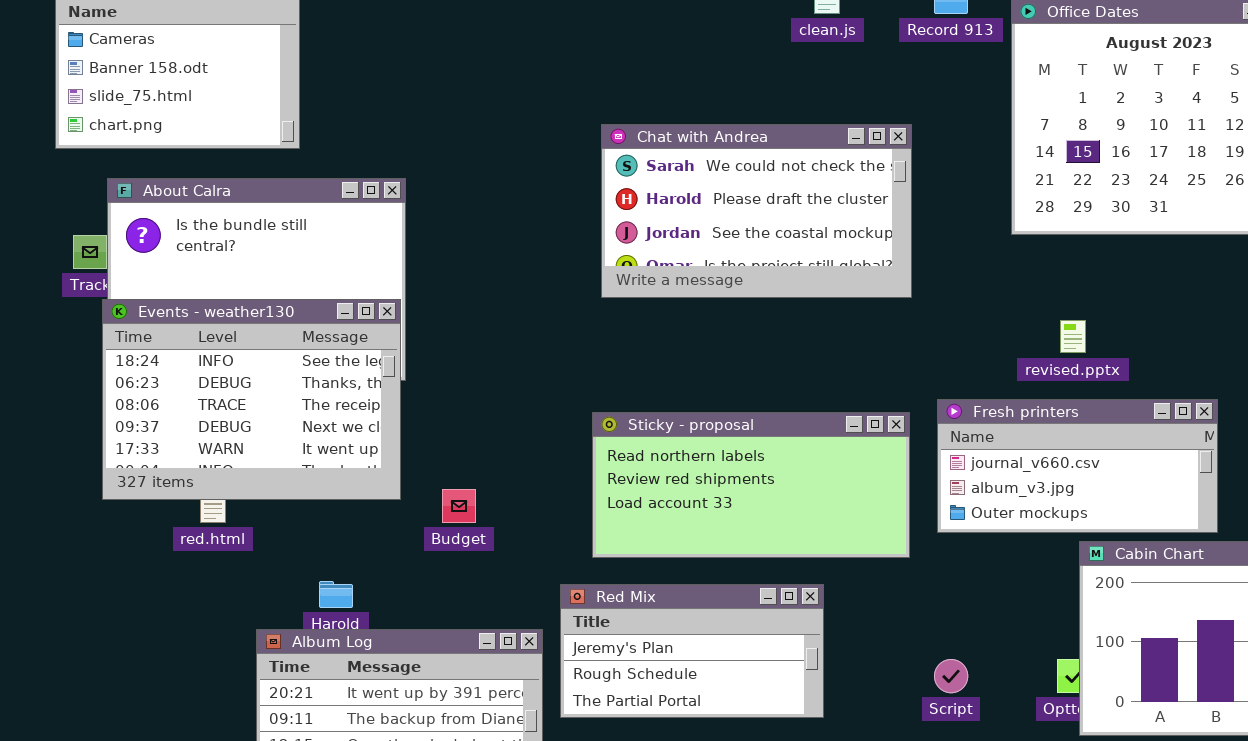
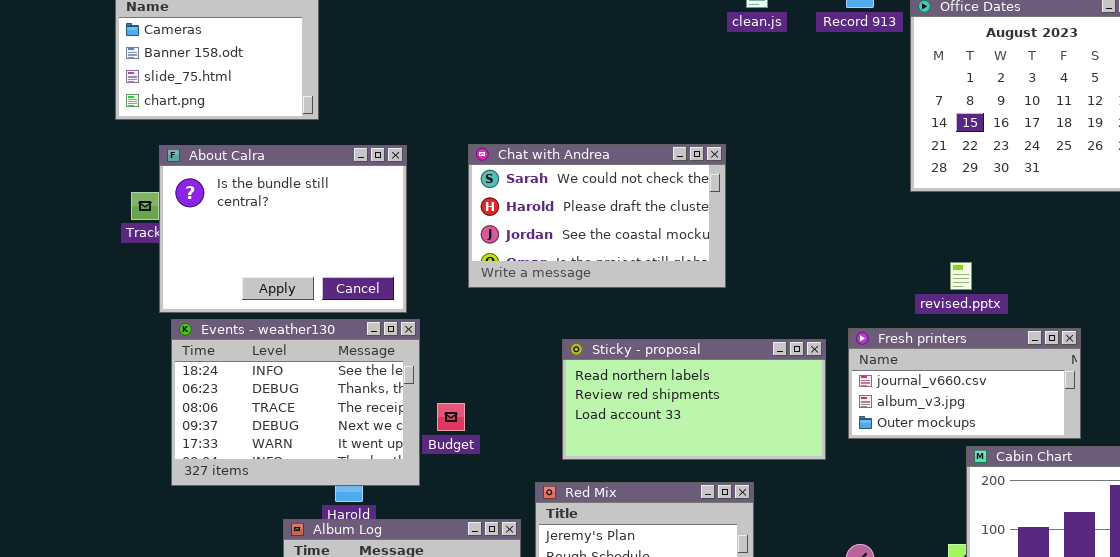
Chat with Andrea: [601,124,912,298] -> [468,144,726,288], moved
Events - weather130: [102,299,401,500] -> [171,319,420,486], moved

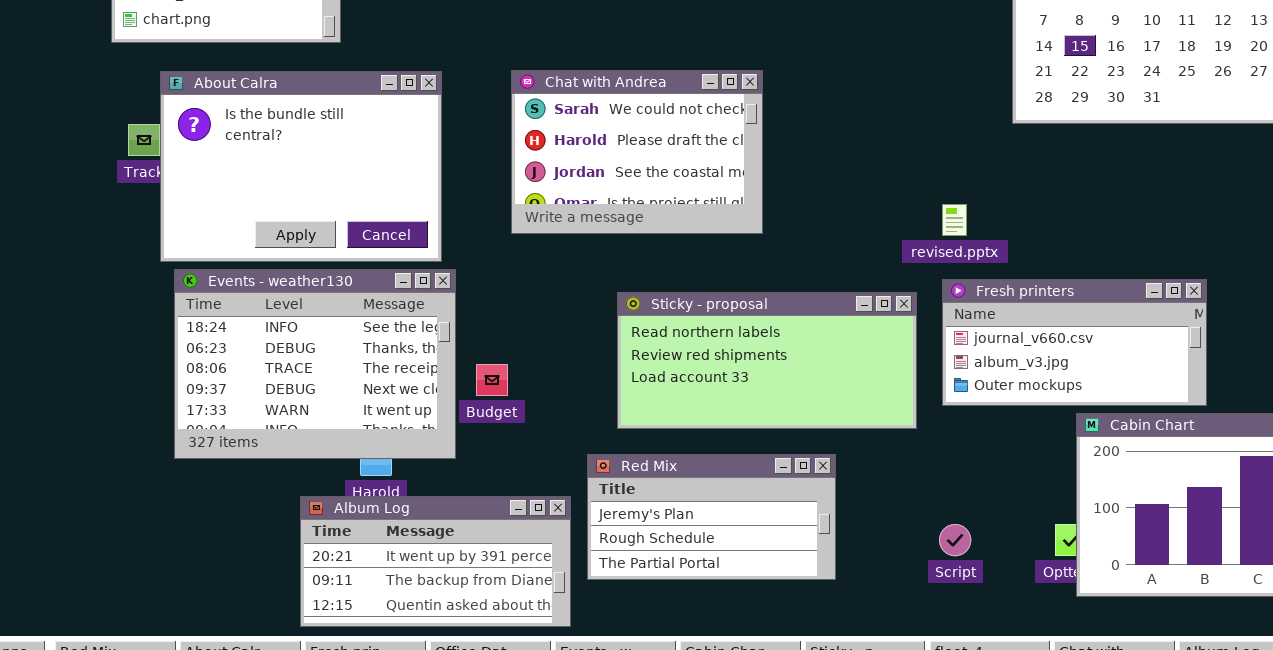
Chat with Andrea: [468,144,726,288] -> [511,70,763,234], resized
revised.pptx: [950,262,972,290] -> [942,204,967,236], moved

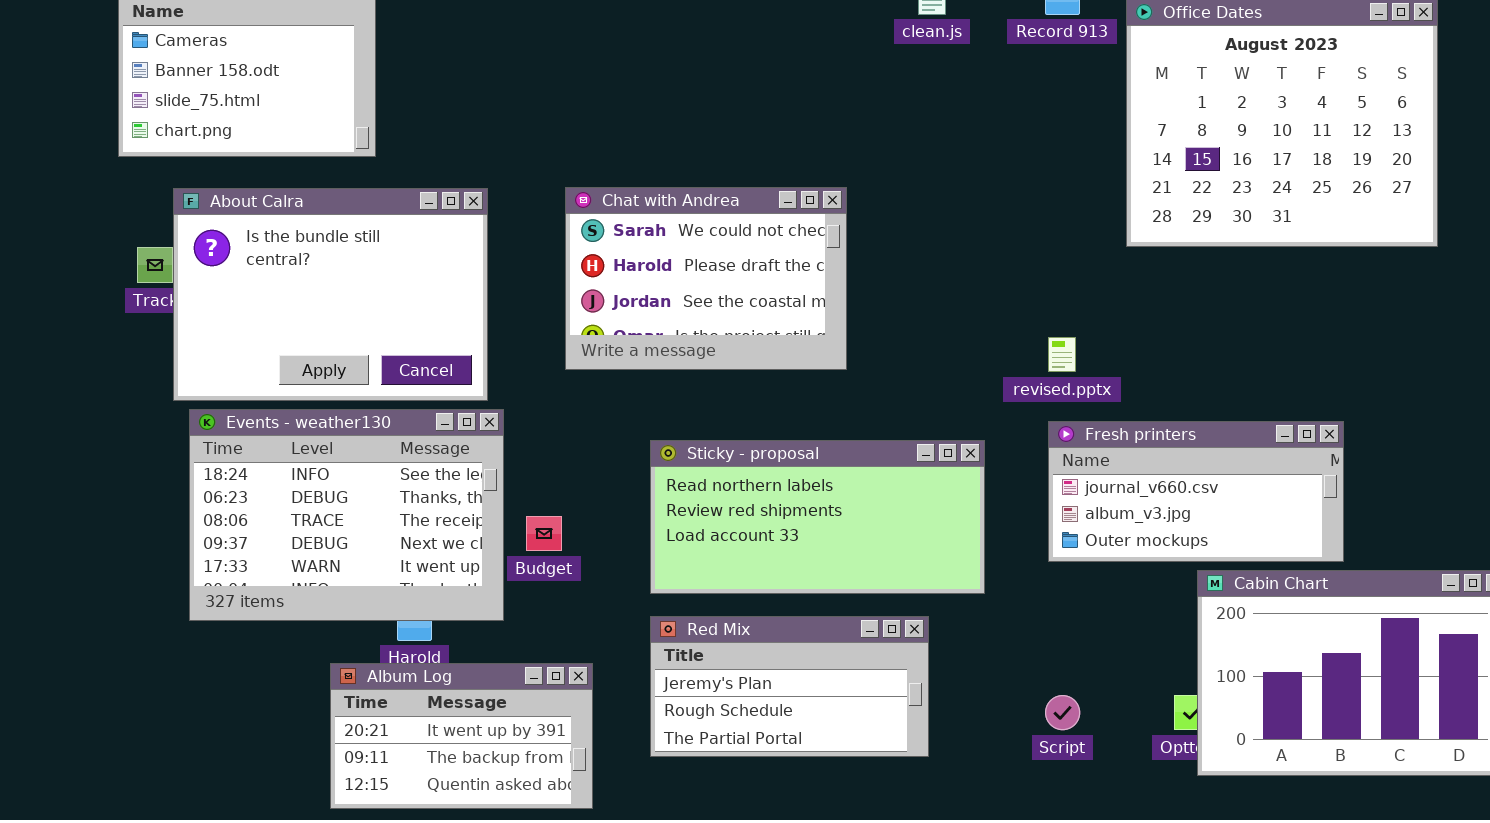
Sticky - proposal: [617,292,917,429] -> [650,440,985,594], moved
Album Log: [300,496,571,627] -> [330,663,593,809], resized

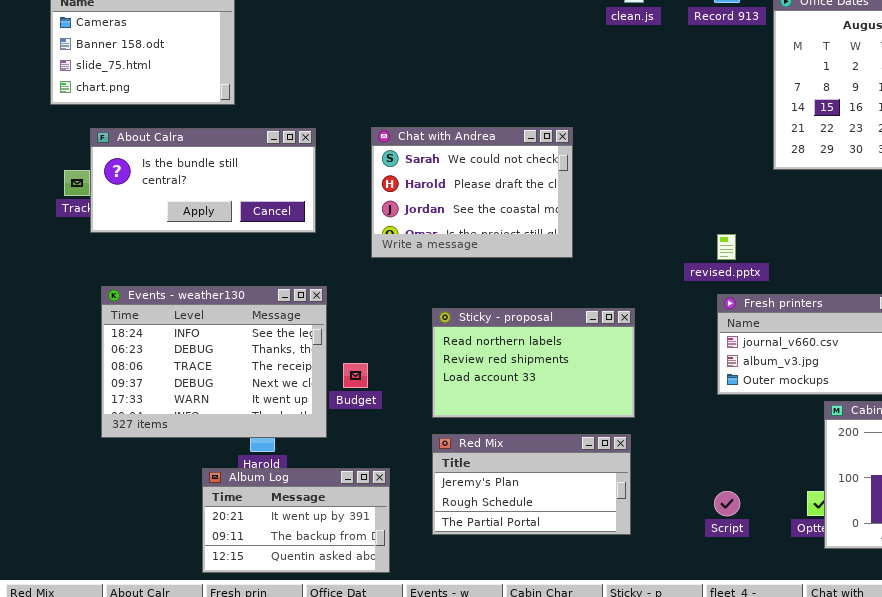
About Calra: [173,188,488,401] -> [90,128,316,233], resized
Sticky - proposal: [650,440,985,594] -> [432,308,635,418], resized

